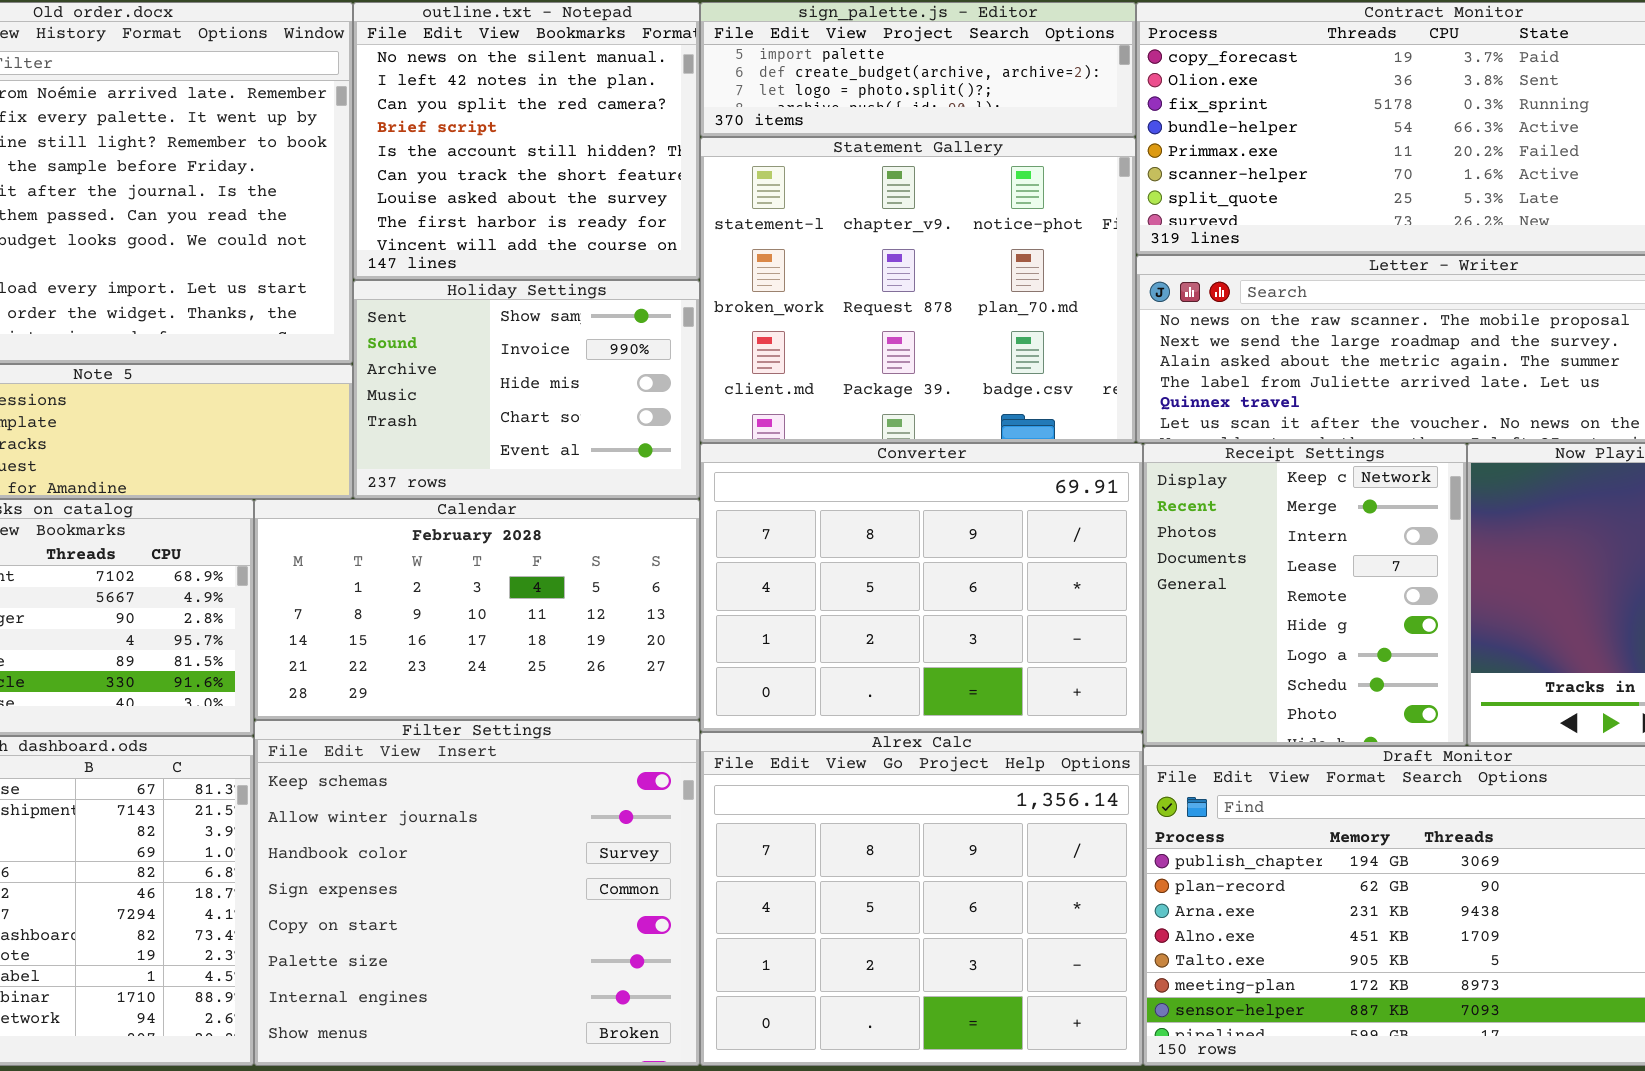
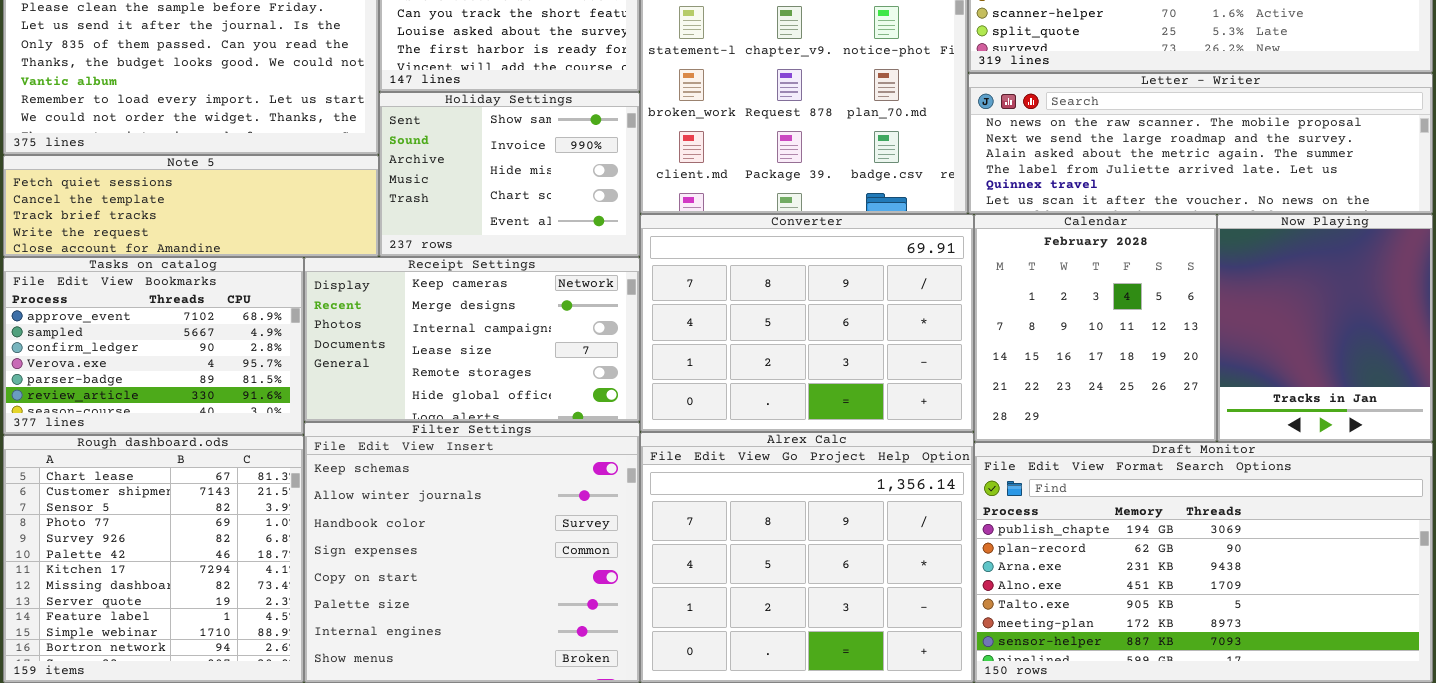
Receipt Settings: [1143,443,1467,746] -> [304,257,640,422], moved, resized
Calendar: [254,499,700,720] -> [974,214,1217,442], moved, resized

